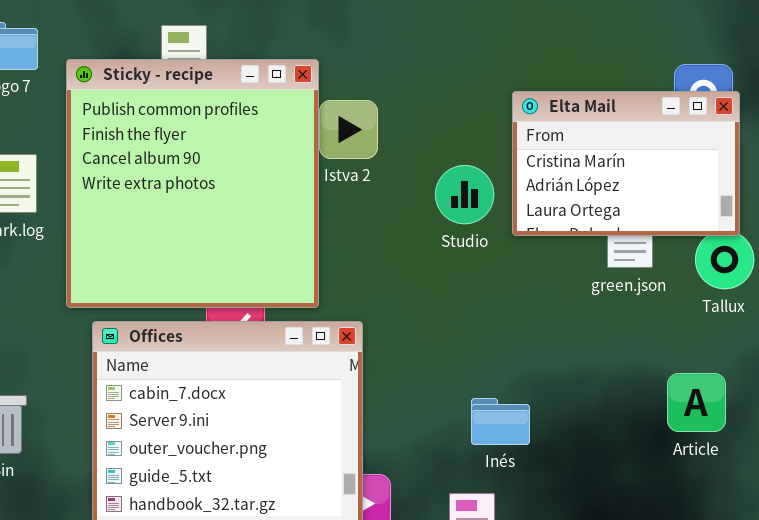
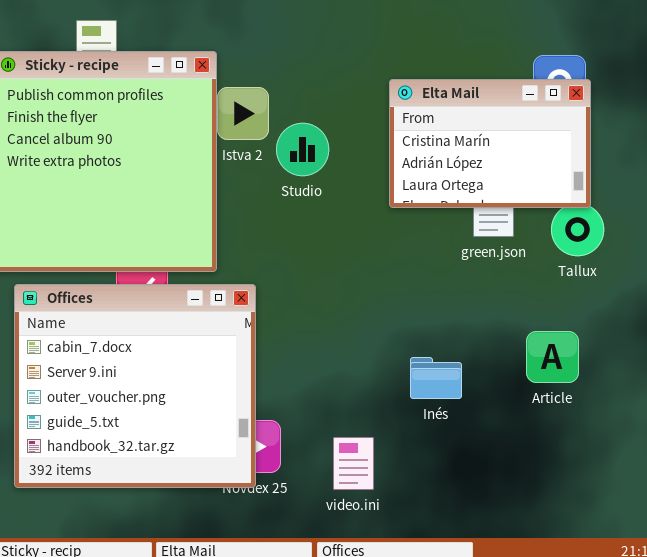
Studio: [435,165,494,224] -> [276,123,329,176], moved
Inés: [471,398,530,445] -> [410,357,462,399], moved

